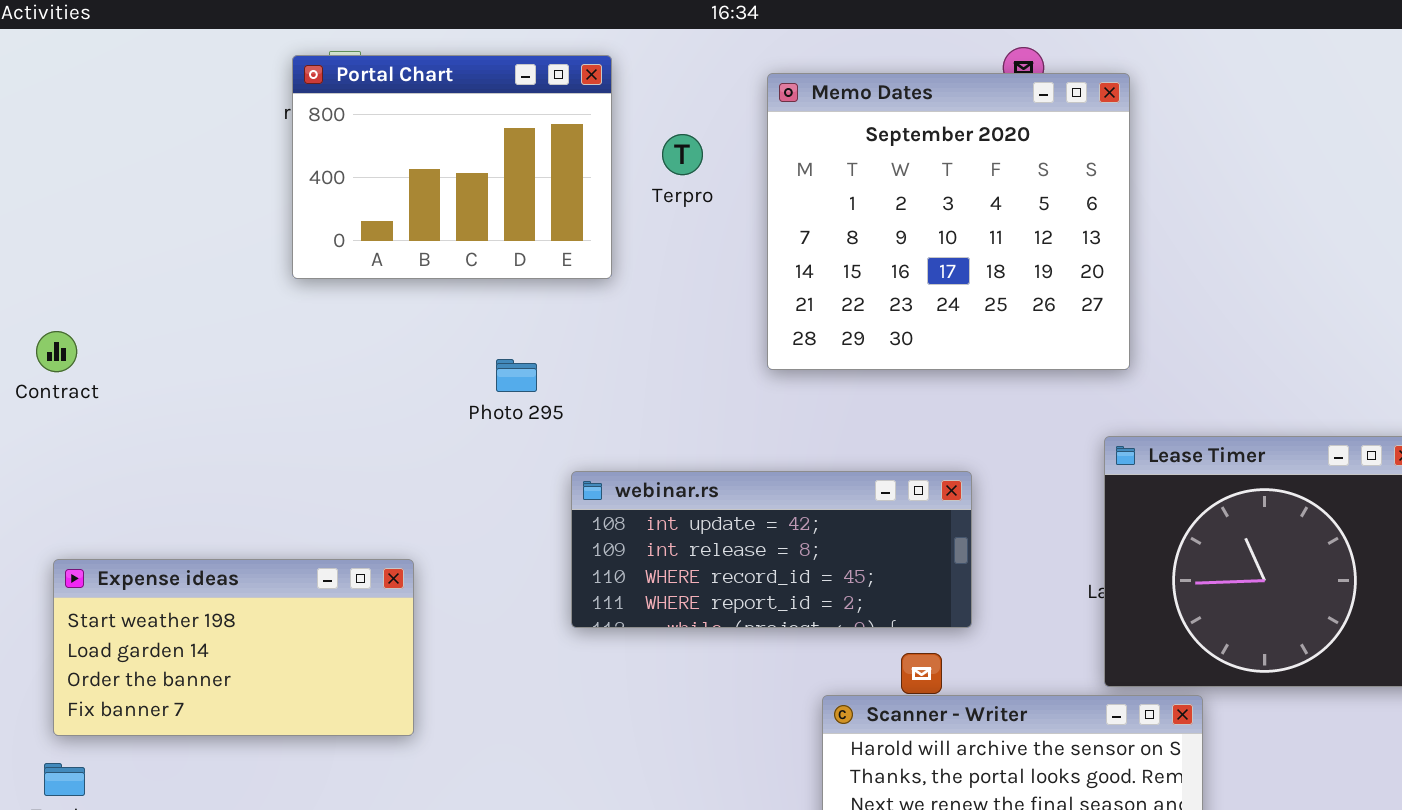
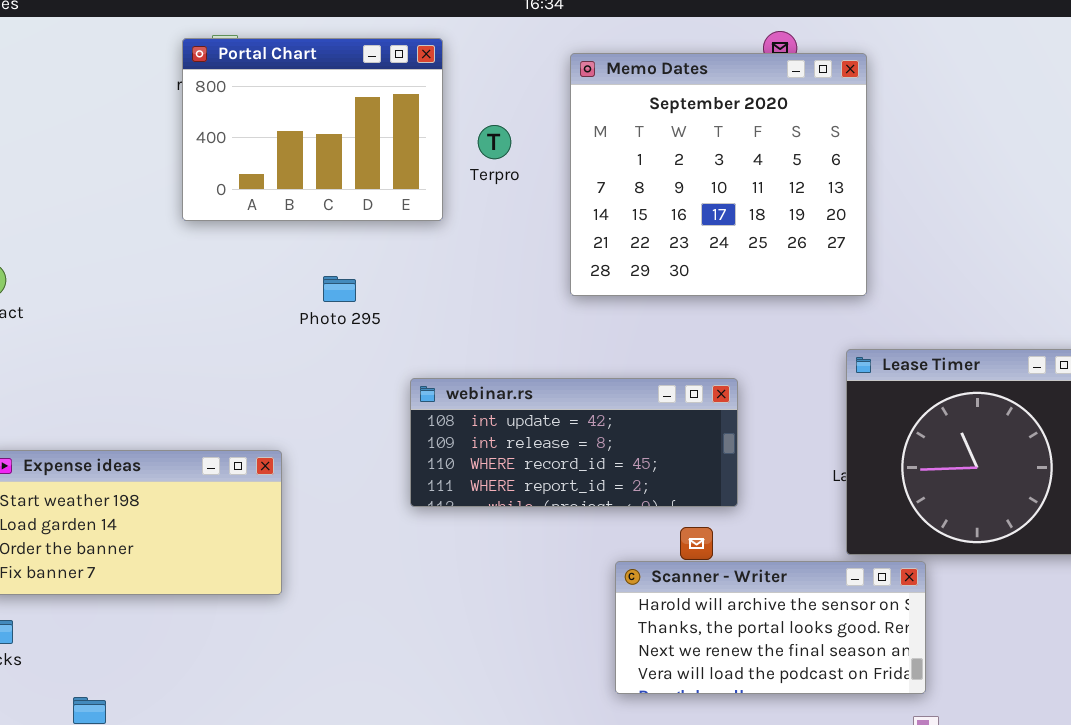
Terpro: [662,134,703,175] -> [478,125,511,159], moved
Photo 295: [496,359,537,392] -> [323,276,356,302], moved

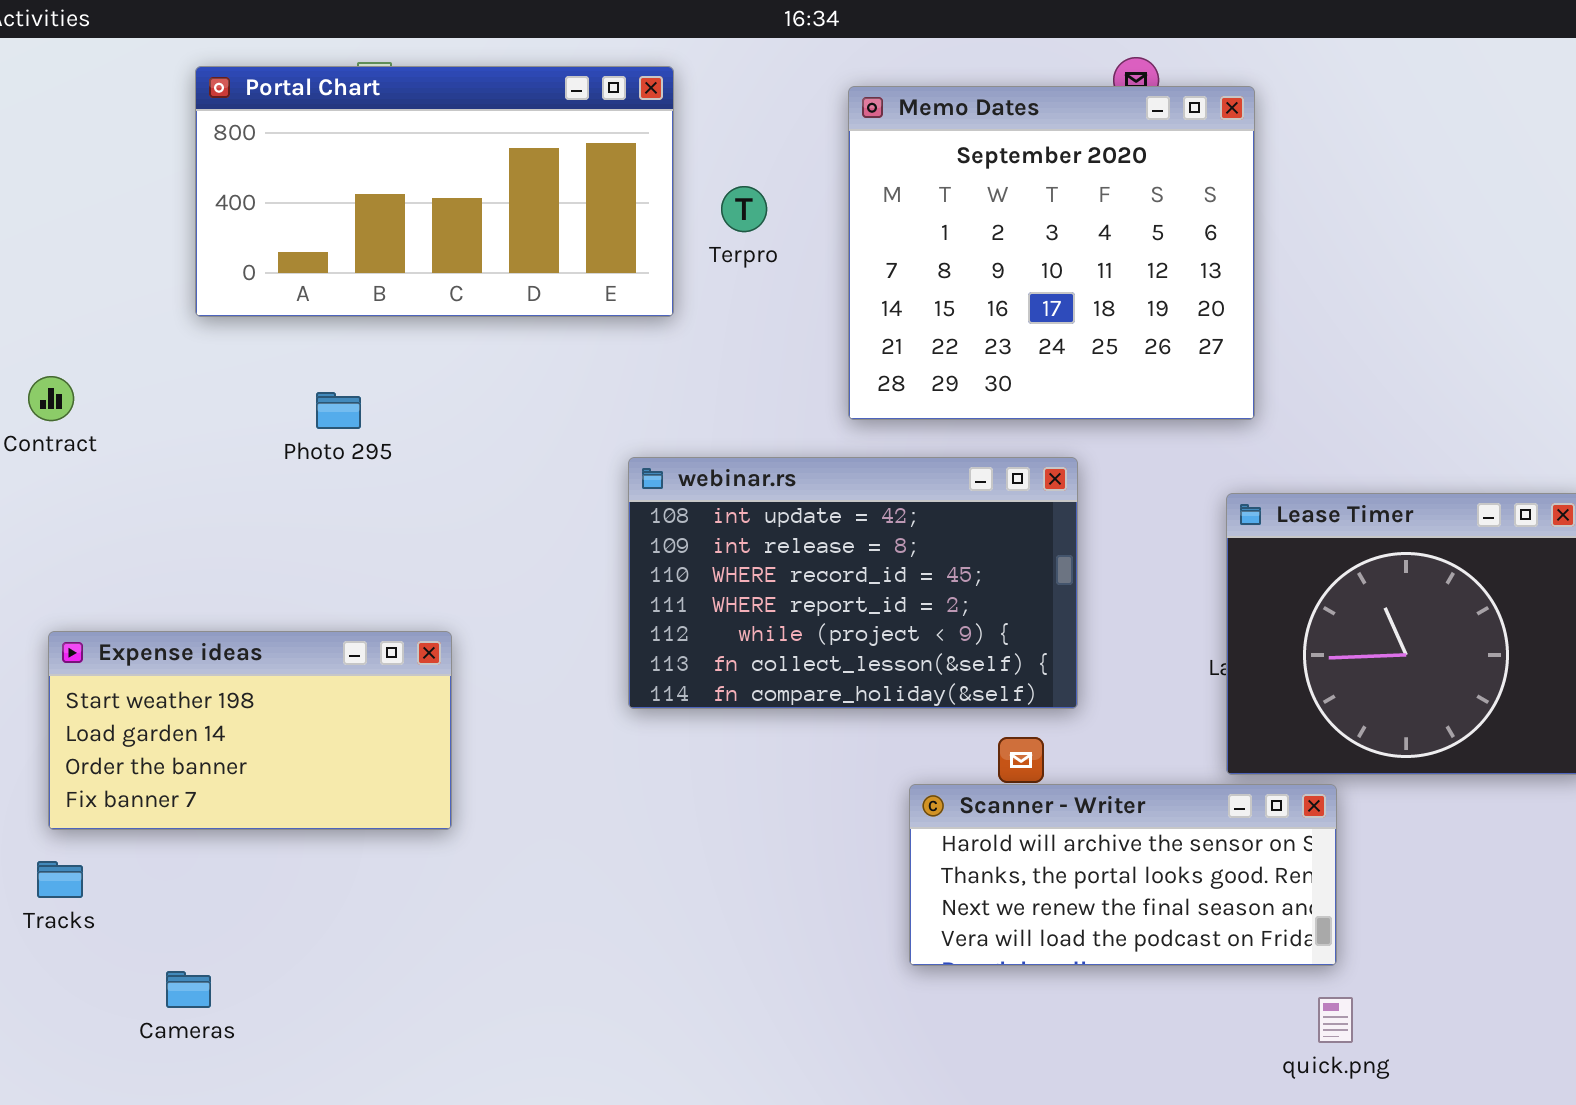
Portal Chart: [182,38,443,221] -> [195,66,674,317], resized
Photo 295: [323,276,356,302] -> [316,392,361,429], moved
webinar.rs: [410,378,738,507] -> [628,457,1078,709], resized

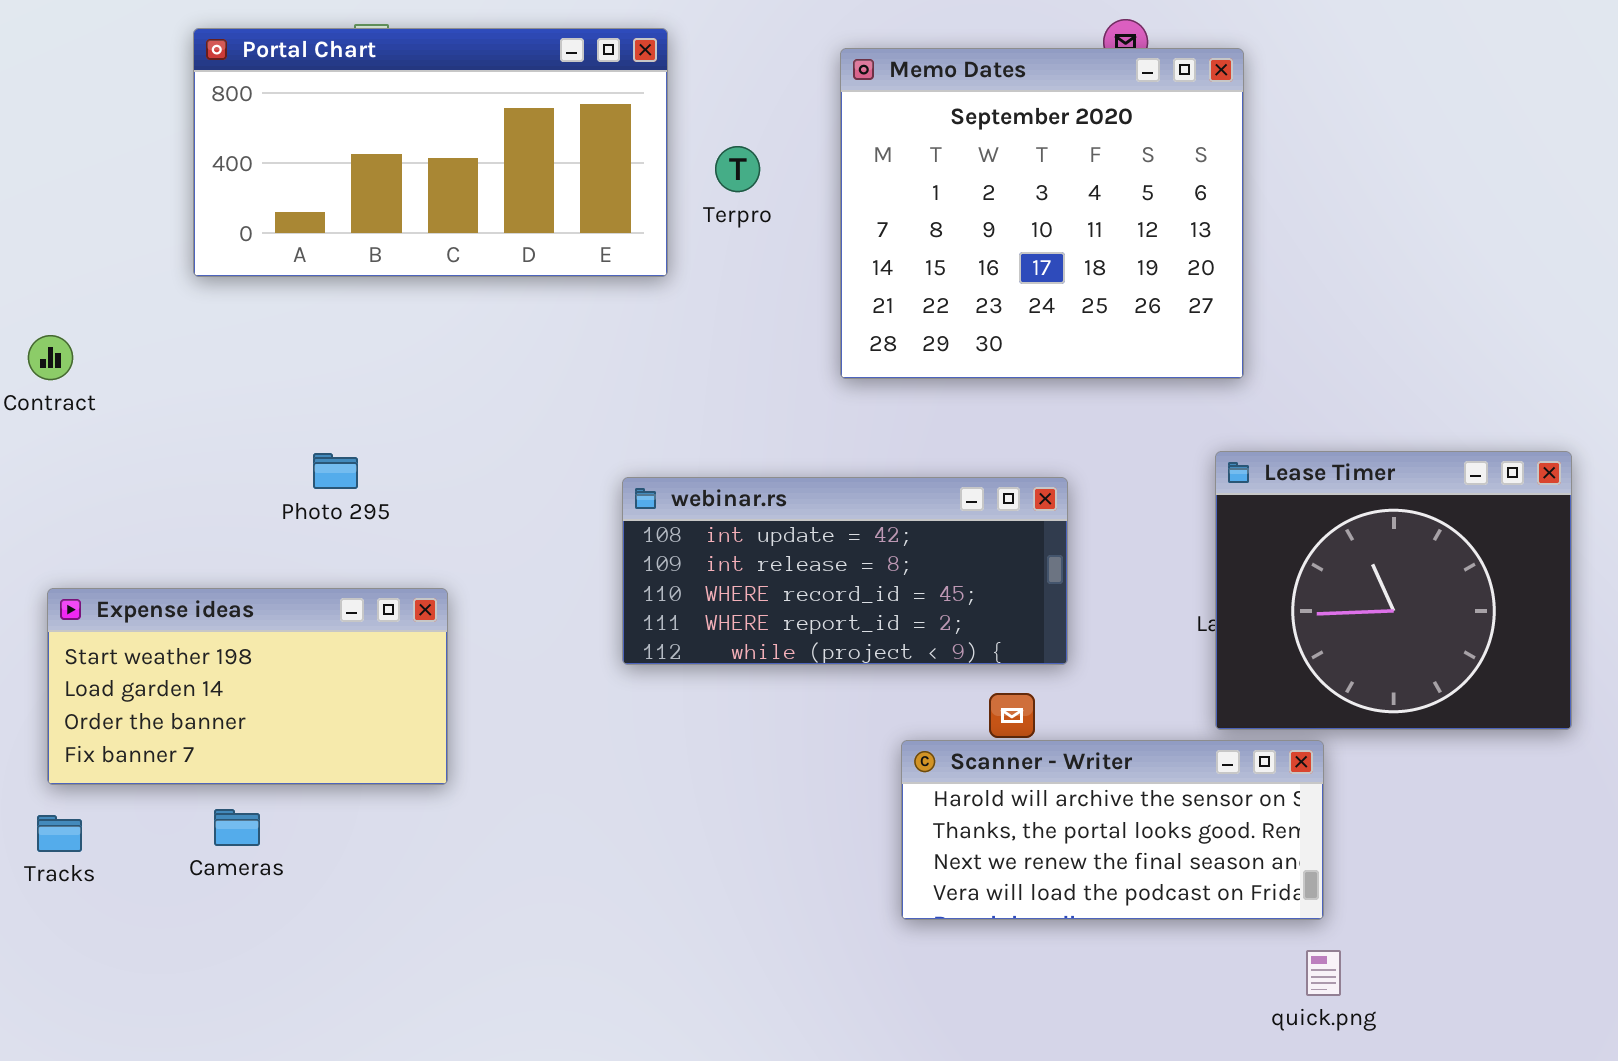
Photo 295: [316,392,361,429] -> [313,453,358,489], moved
webinar.rs: [628,457,1078,709] -> [622,477,1068,665], resized
Cameras: [166,971,211,1008] -> [214,809,260,846], moved

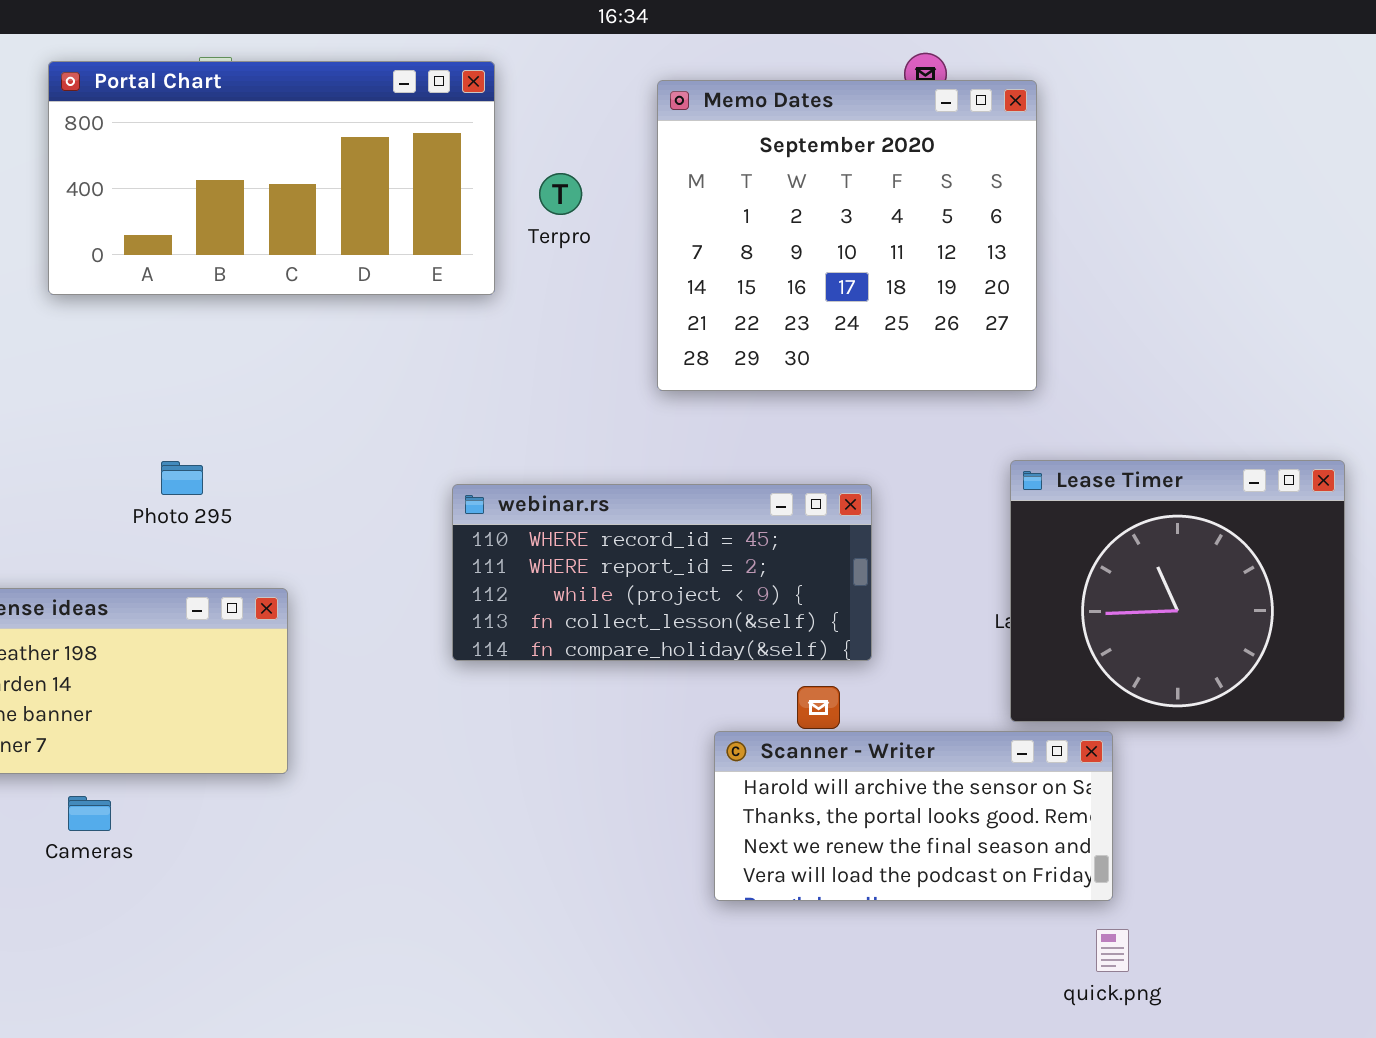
webinar.rs: [622,477,1068,665] -> [452,484,872,661], scrolled down 2 rows

